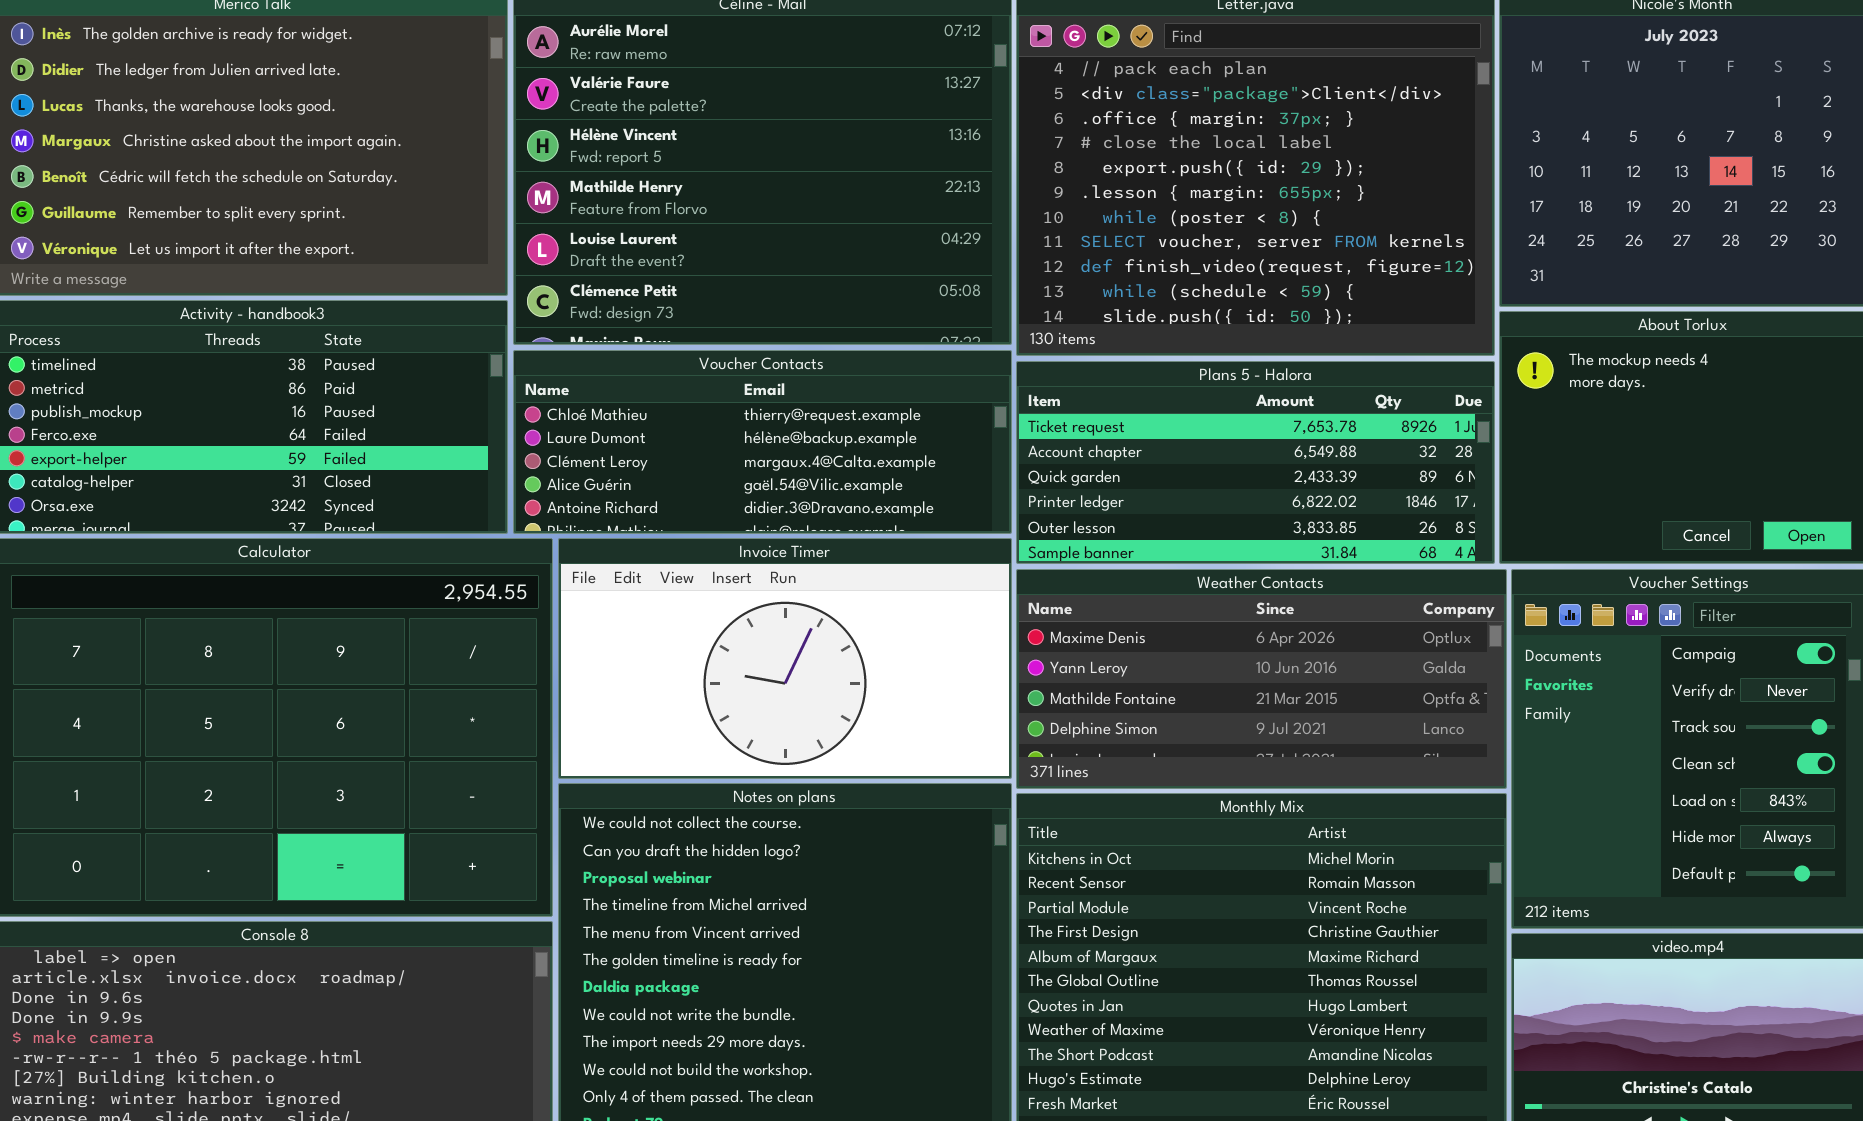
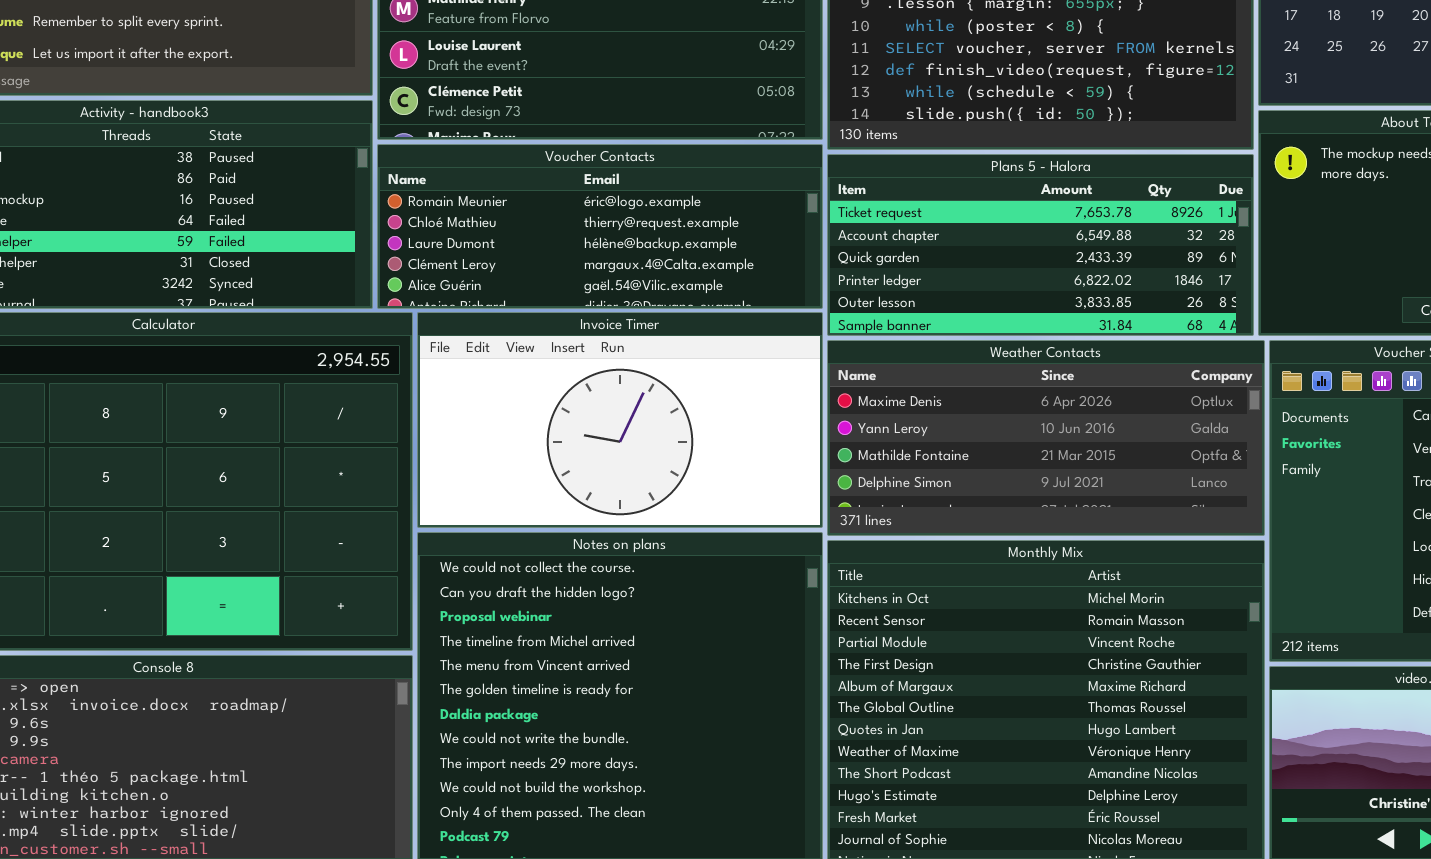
Voucher Contacts: [513,350,1012,534] -> [377,144,823,309], scrolled up 1 row

